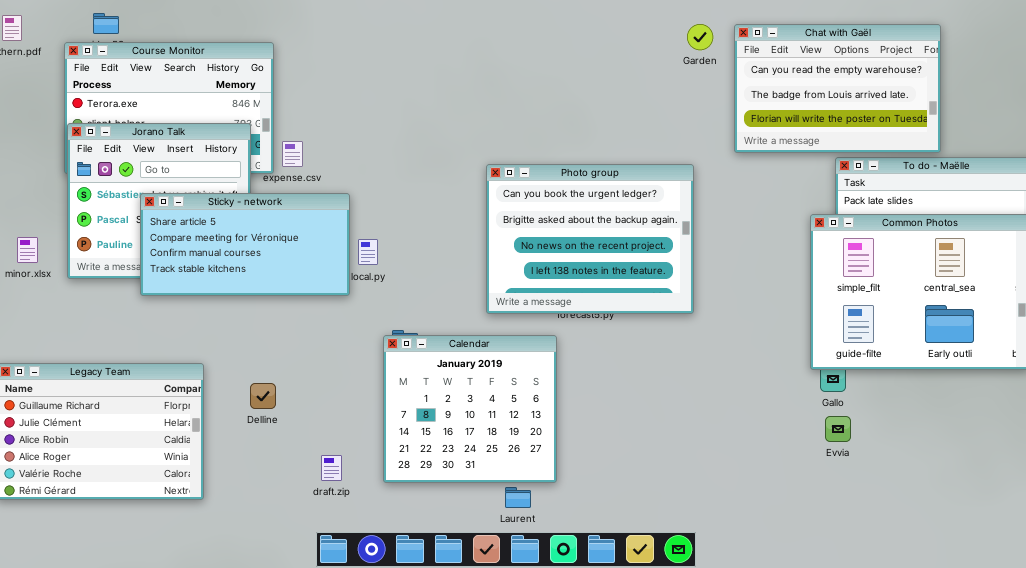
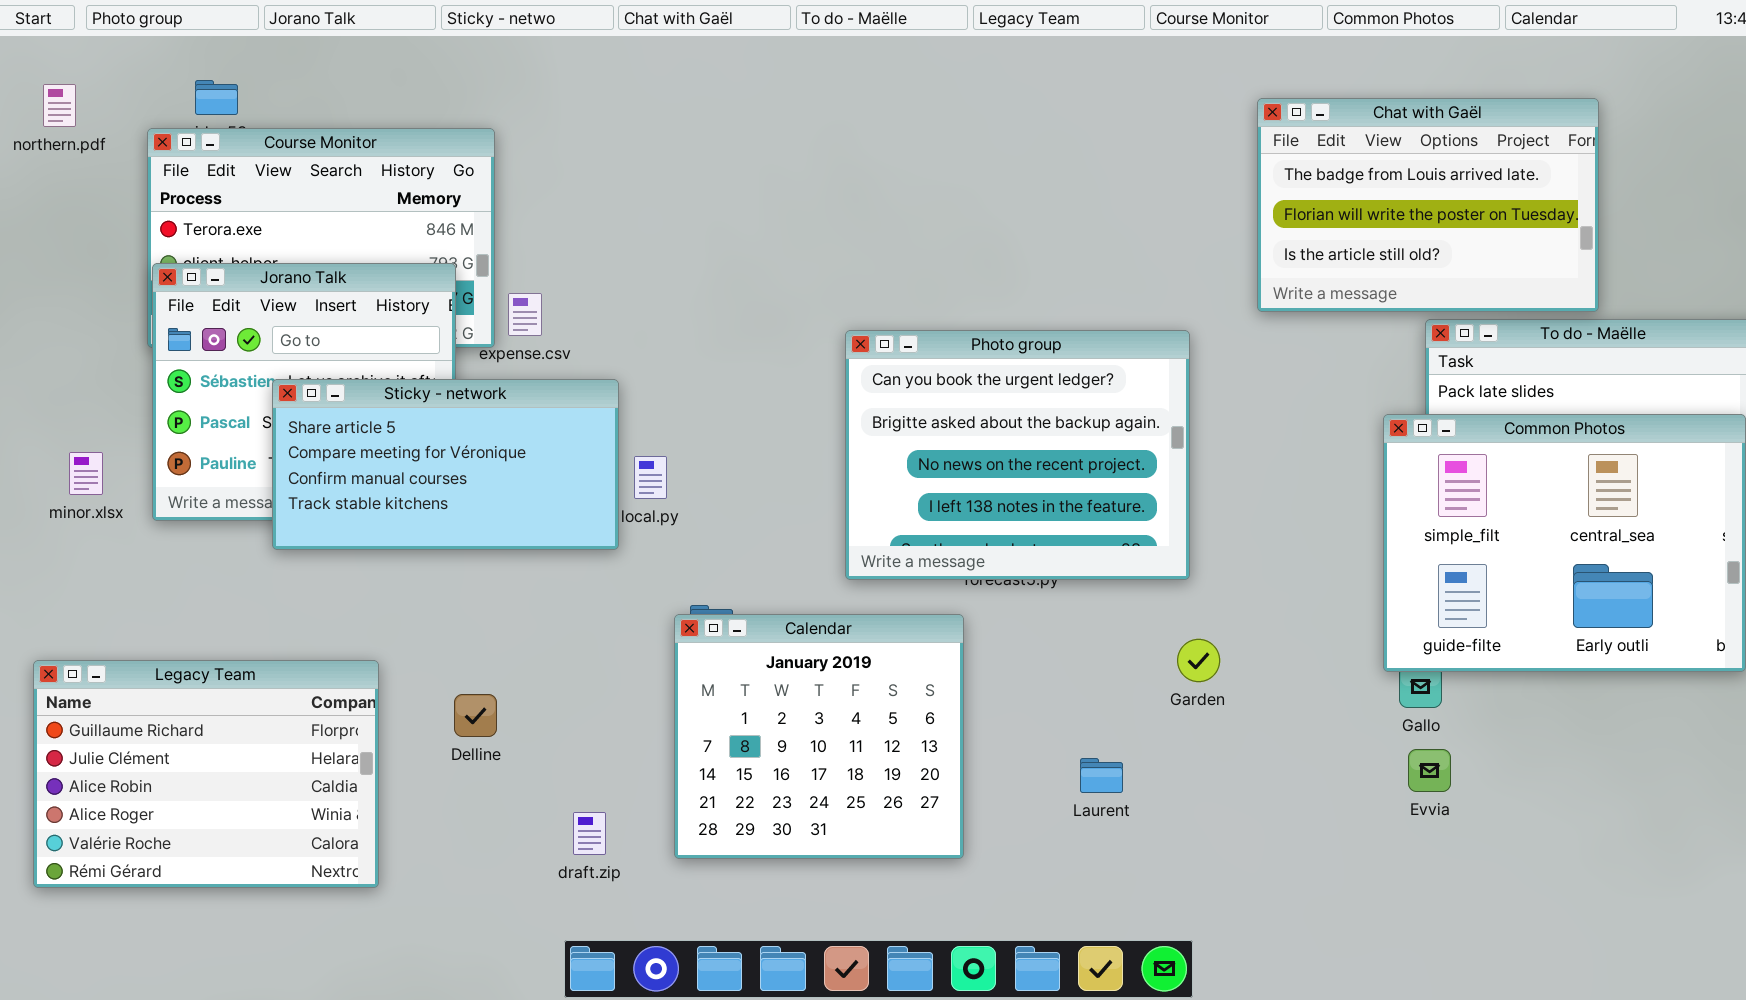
Chat with Gaël: [734,24,941,153] -> [1257,98,1599,312], scrolled down 1 row
Garden: [687,24,713,50] -> [1177,639,1220,682], moved
Laurent: [505,487,531,508] -> [1080,758,1123,793], moved

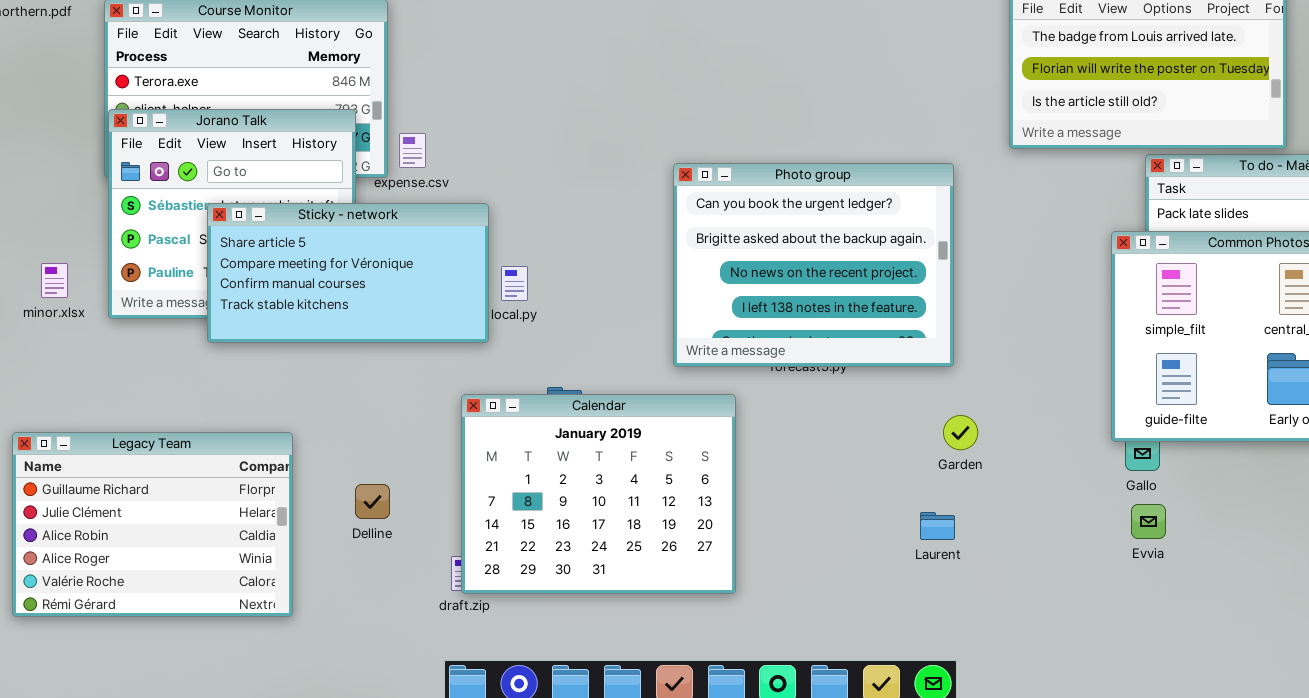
Calendar: [674,614,964,859] -> [461,394,736,594], moved, resized
Delline: [454,694,497,737] -> [355,484,390,519], moved
Laurent: [1080,758,1123,793] -> [920,512,955,540], moved

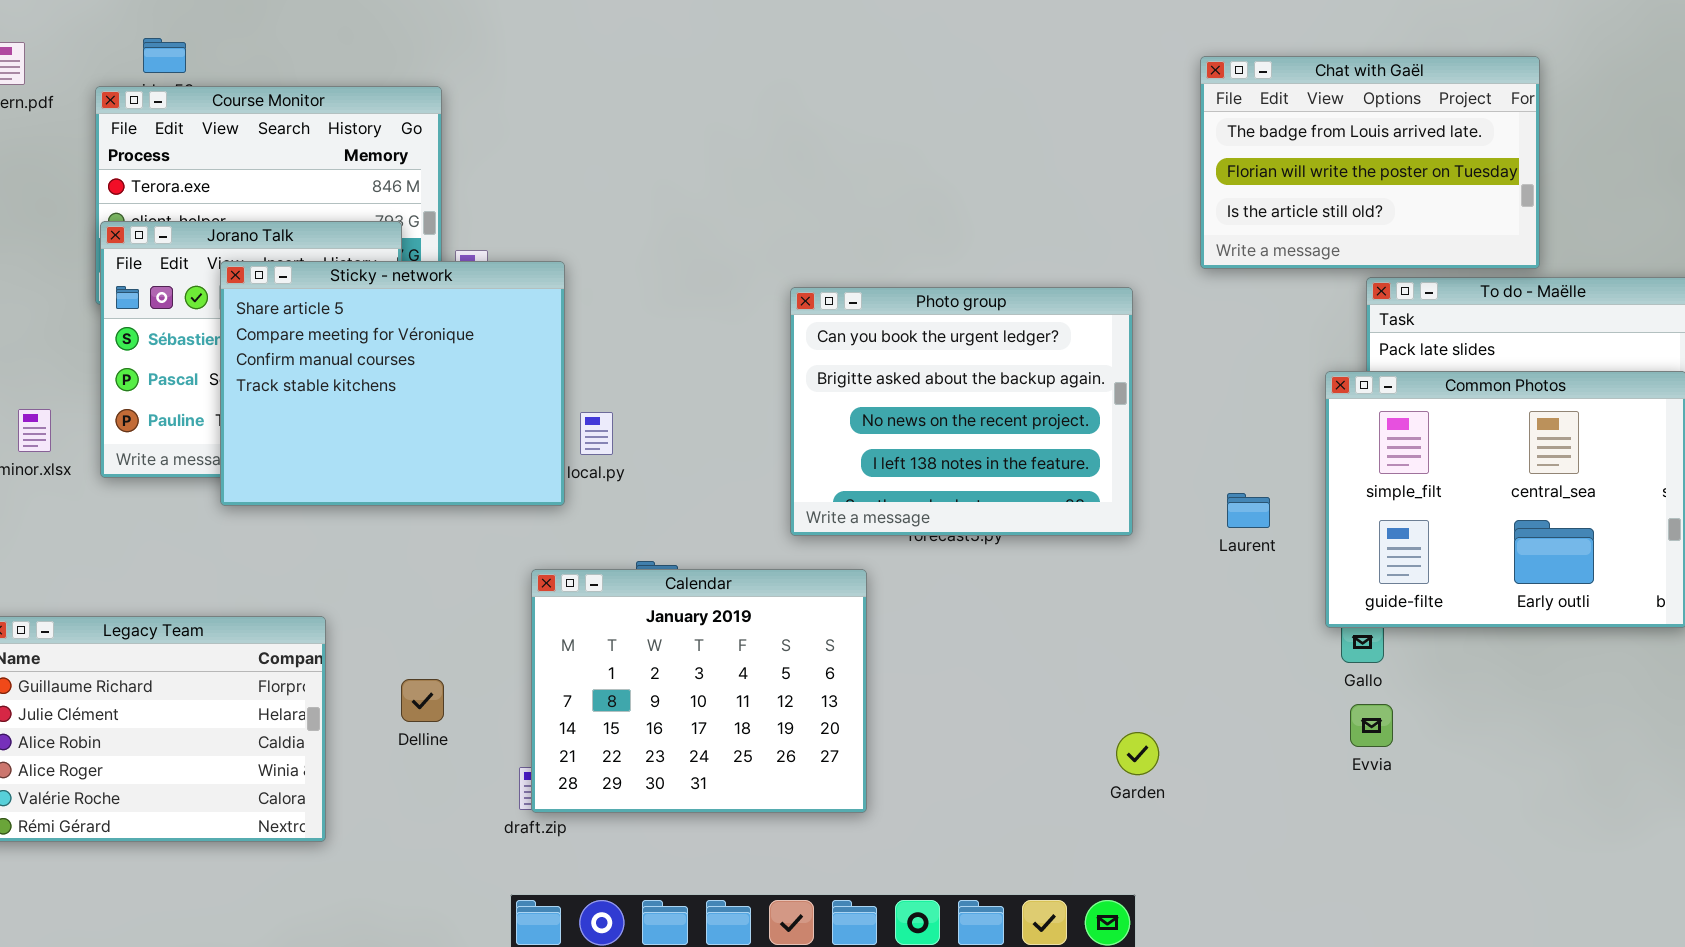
Sticky - network: [207,203,489,343] -> [220,261,565,506], resized
Garden: [943,415,978,450] -> [1116,732,1159,775], moved
Laurent: [920,512,955,540] -> [1227,493,1270,528], moved

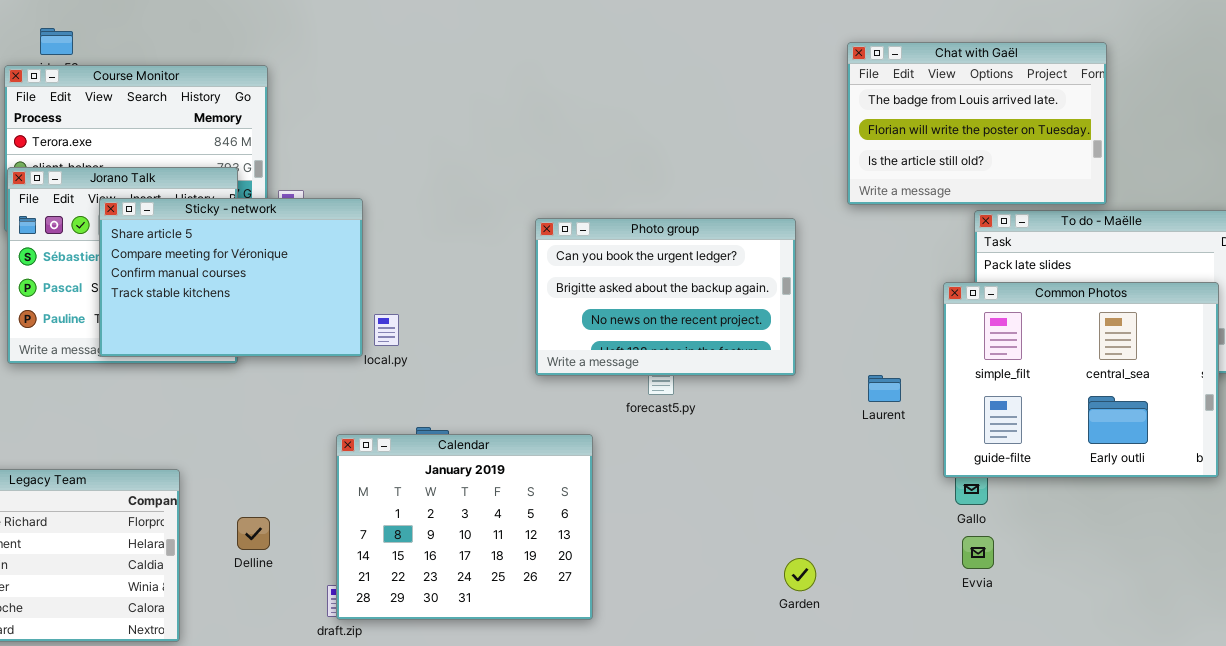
Sticky - network: [220,261,565,506] -> [99,198,363,357], resized
Photo group: [790,287,1133,536] -> [535,218,796,376], resized

